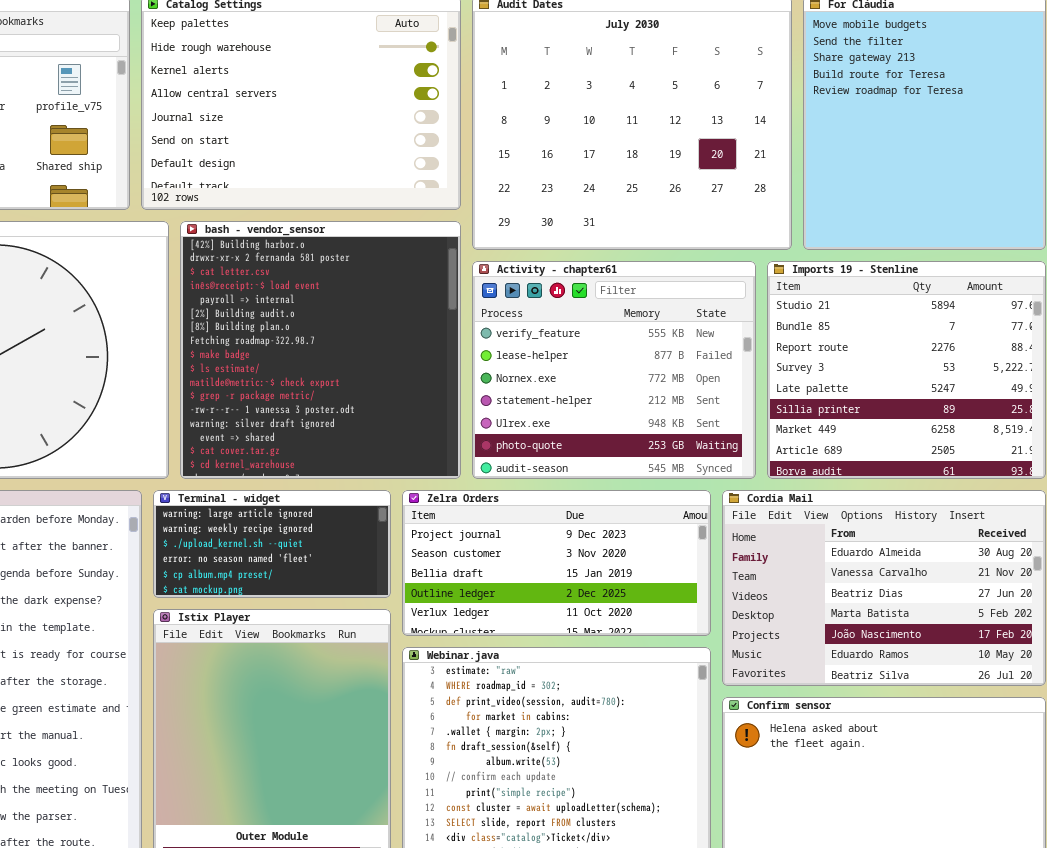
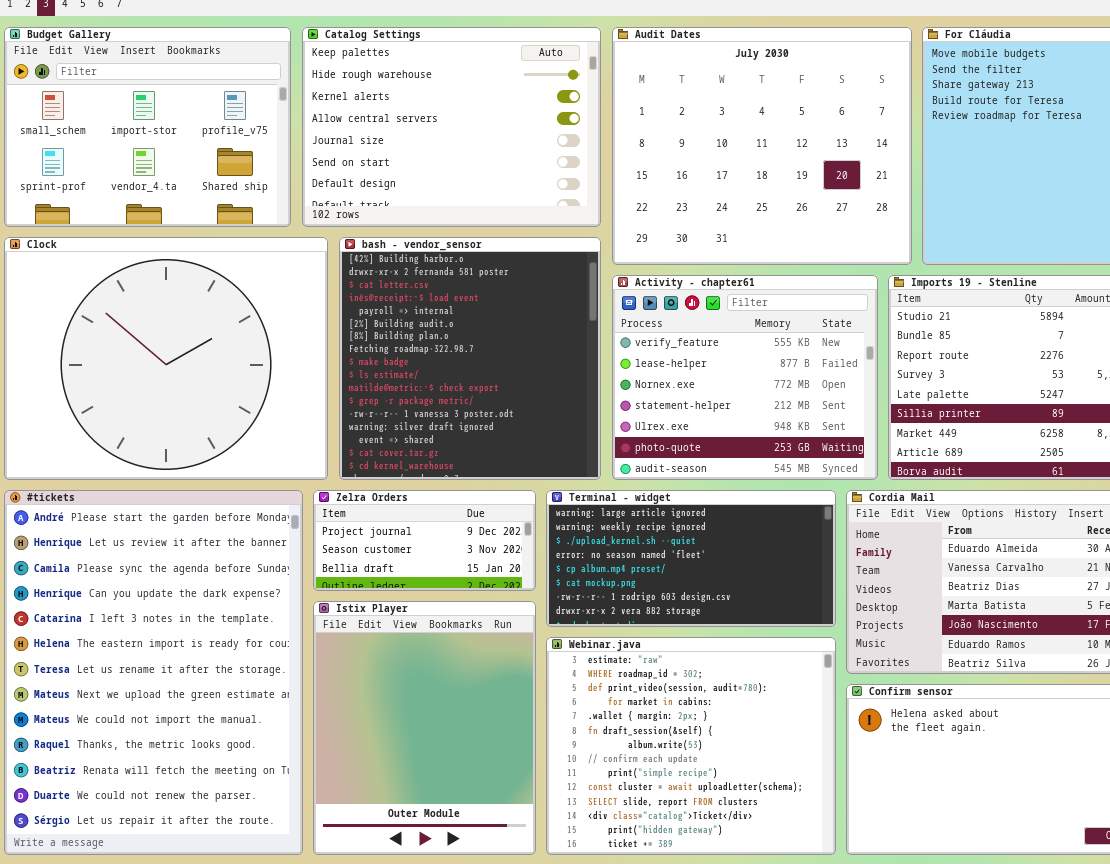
Terminal - widget: [153,490,391,598] -> [546,490,836,627], moved, resized
Zelra Orders: [402,490,711,636] -> [313,490,536,591], moved, resized

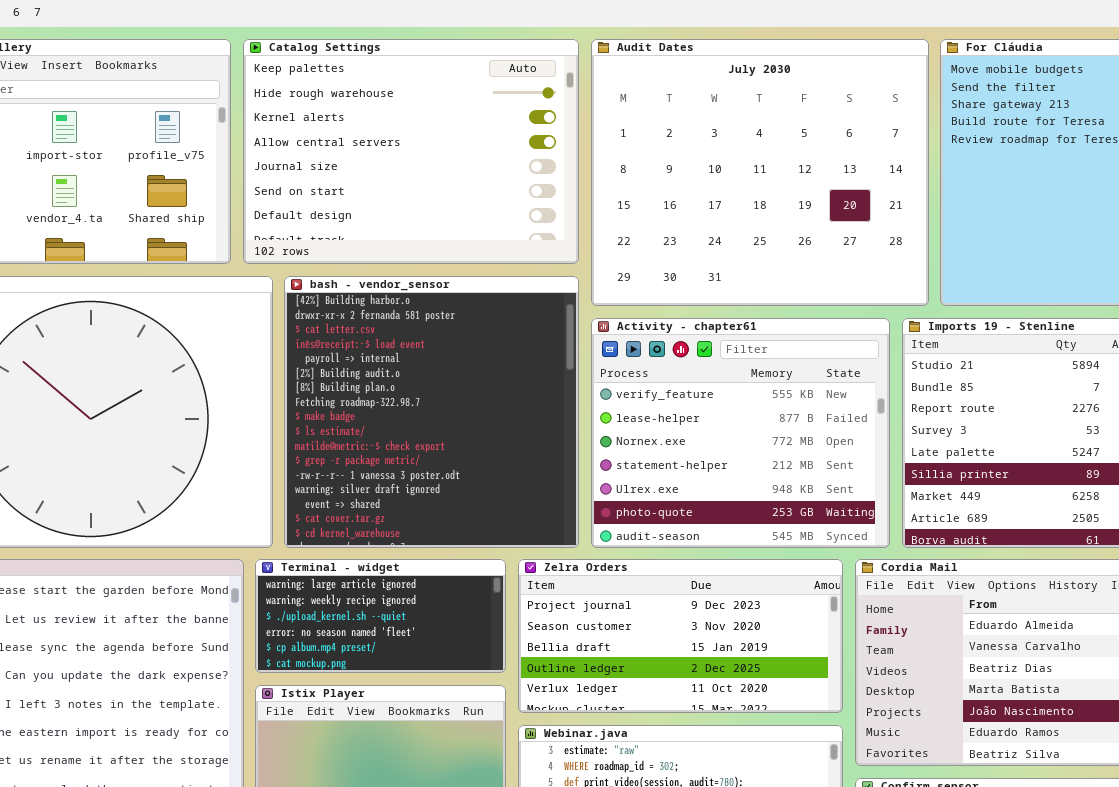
Zelra Orders: [313,490,536,591] -> [518,559,843,713], moved, resized
Terminal - widget: [546,490,836,627] -> [255,559,506,673], moved, resized

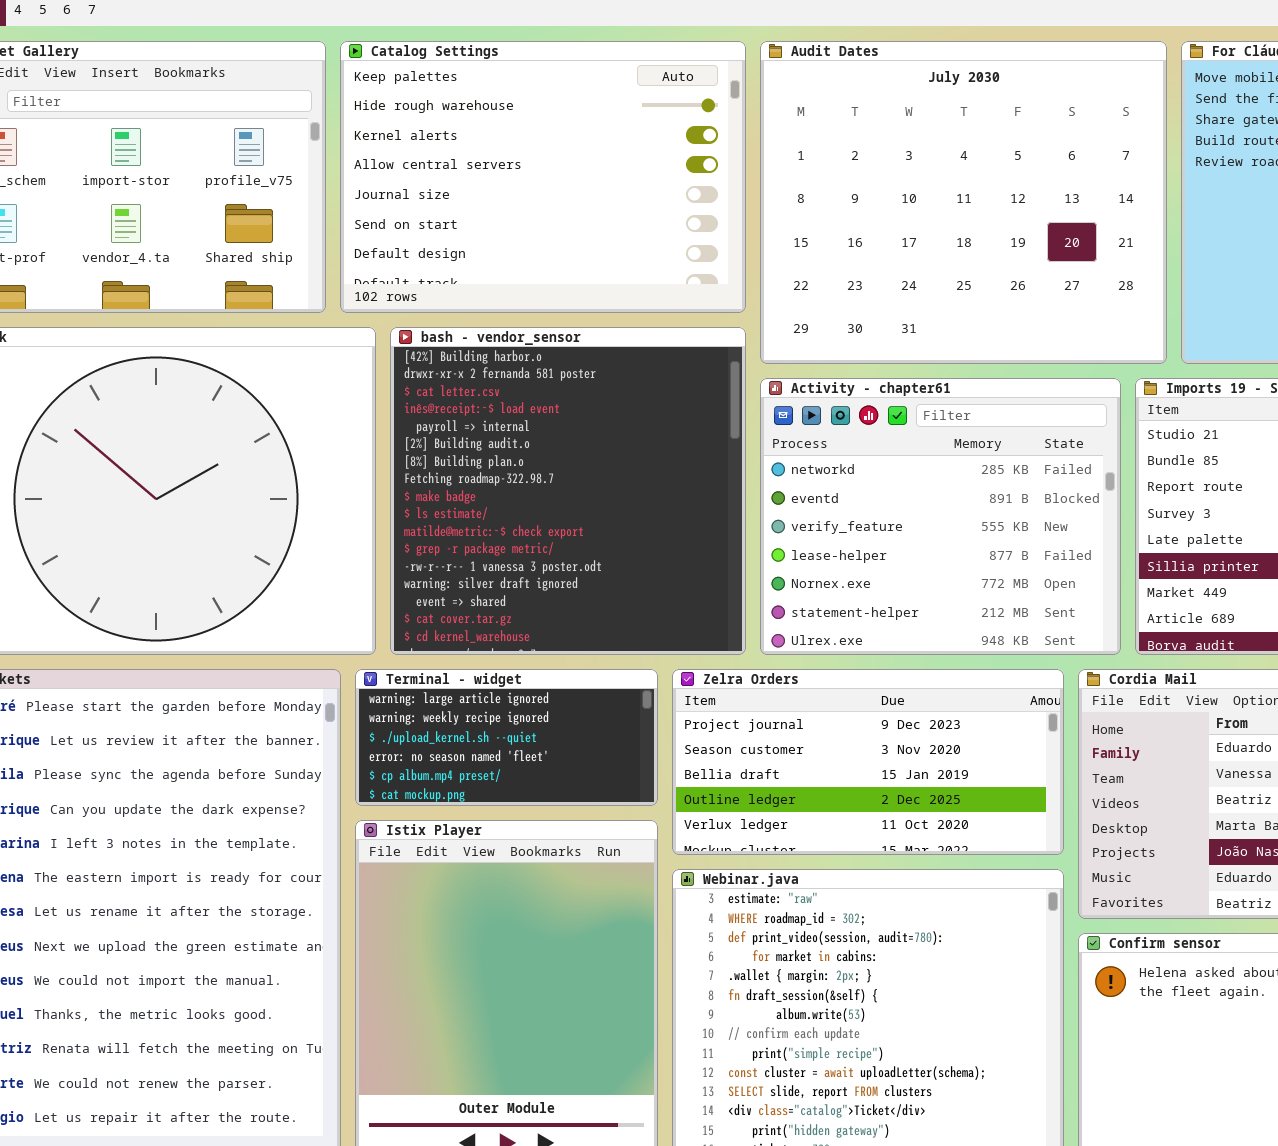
Activity - chapter61: [591,318,890,548] -> [760,378,1121,655], scrolled up 2 rows

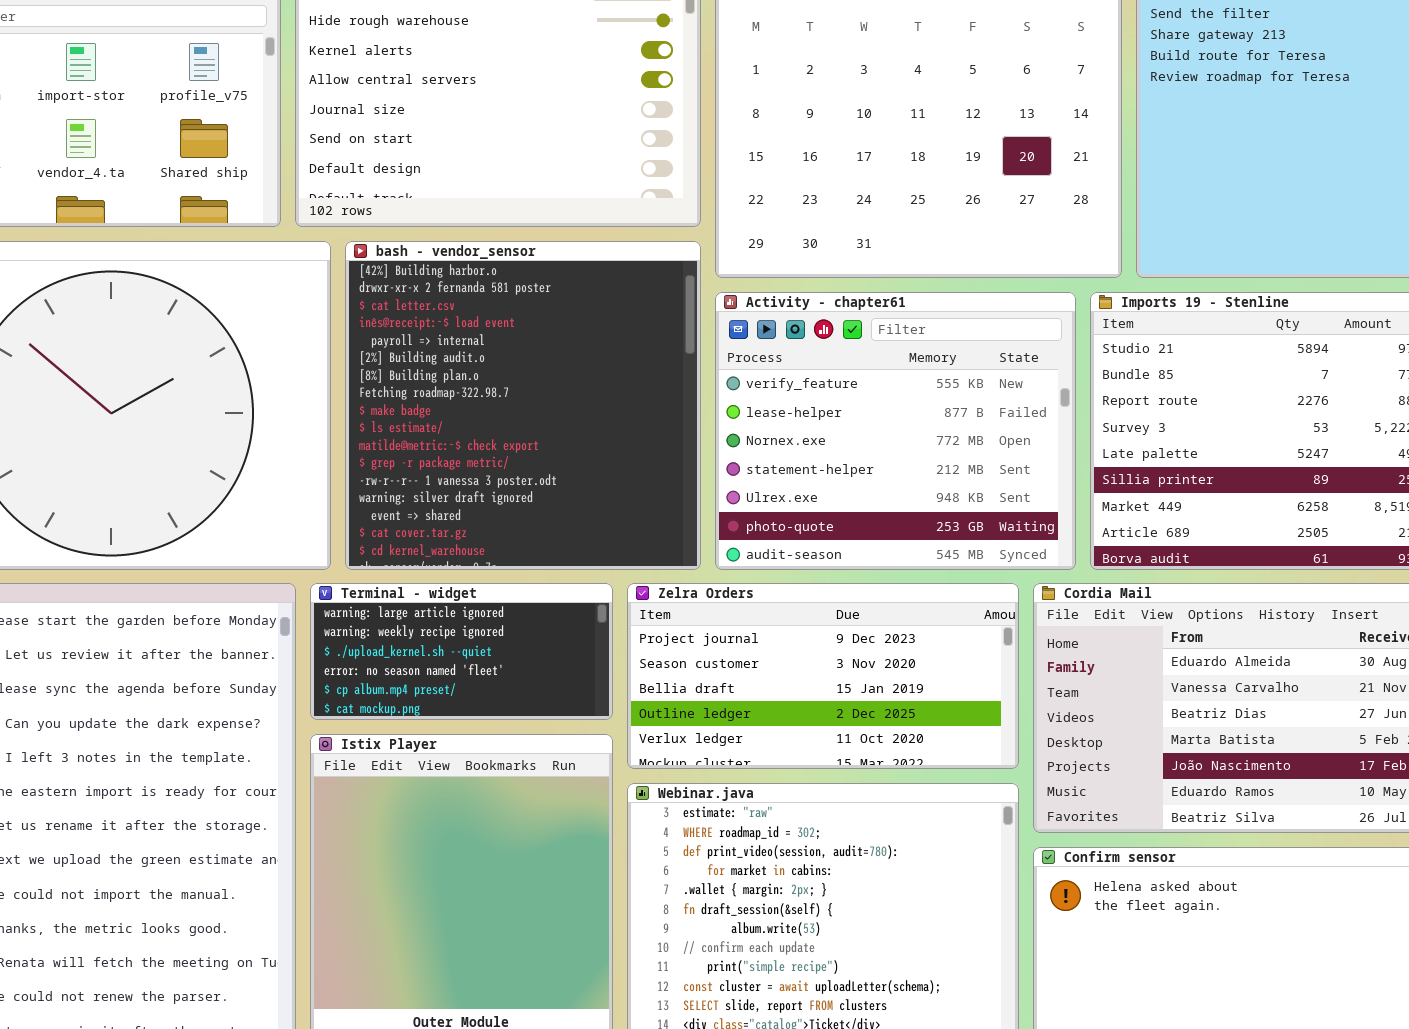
Activity - chapter61: [760,378,1121,655] -> [715,292,1076,570], scrolled down 2 rows

